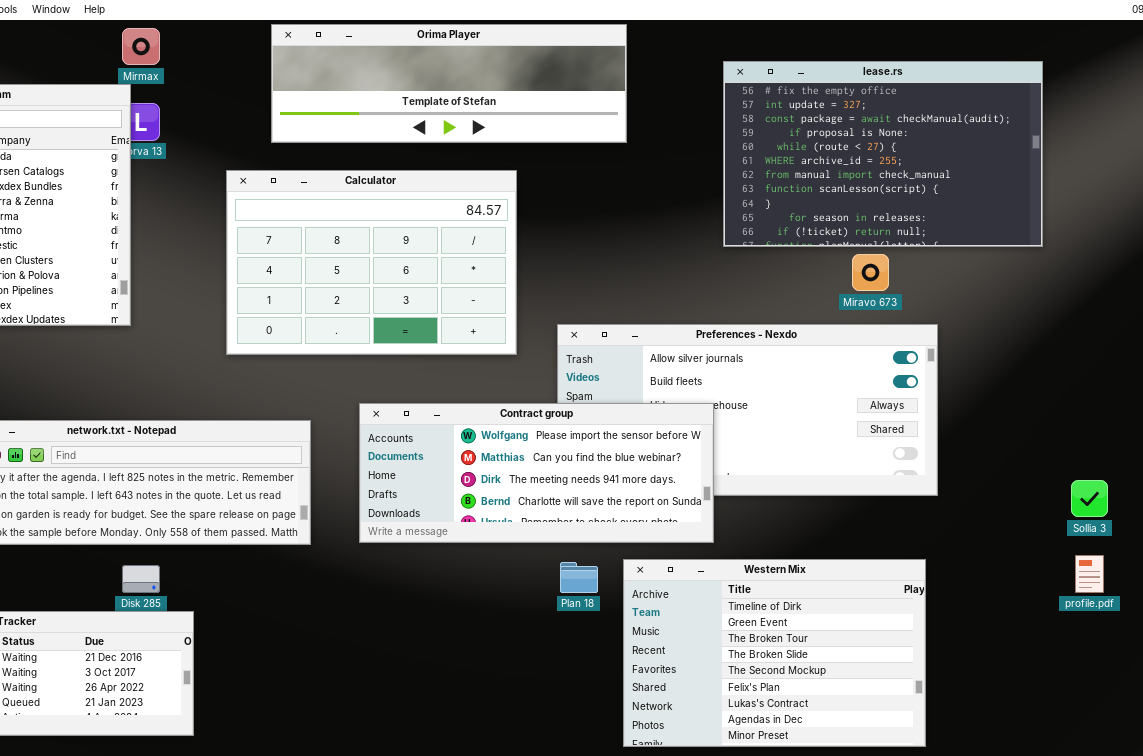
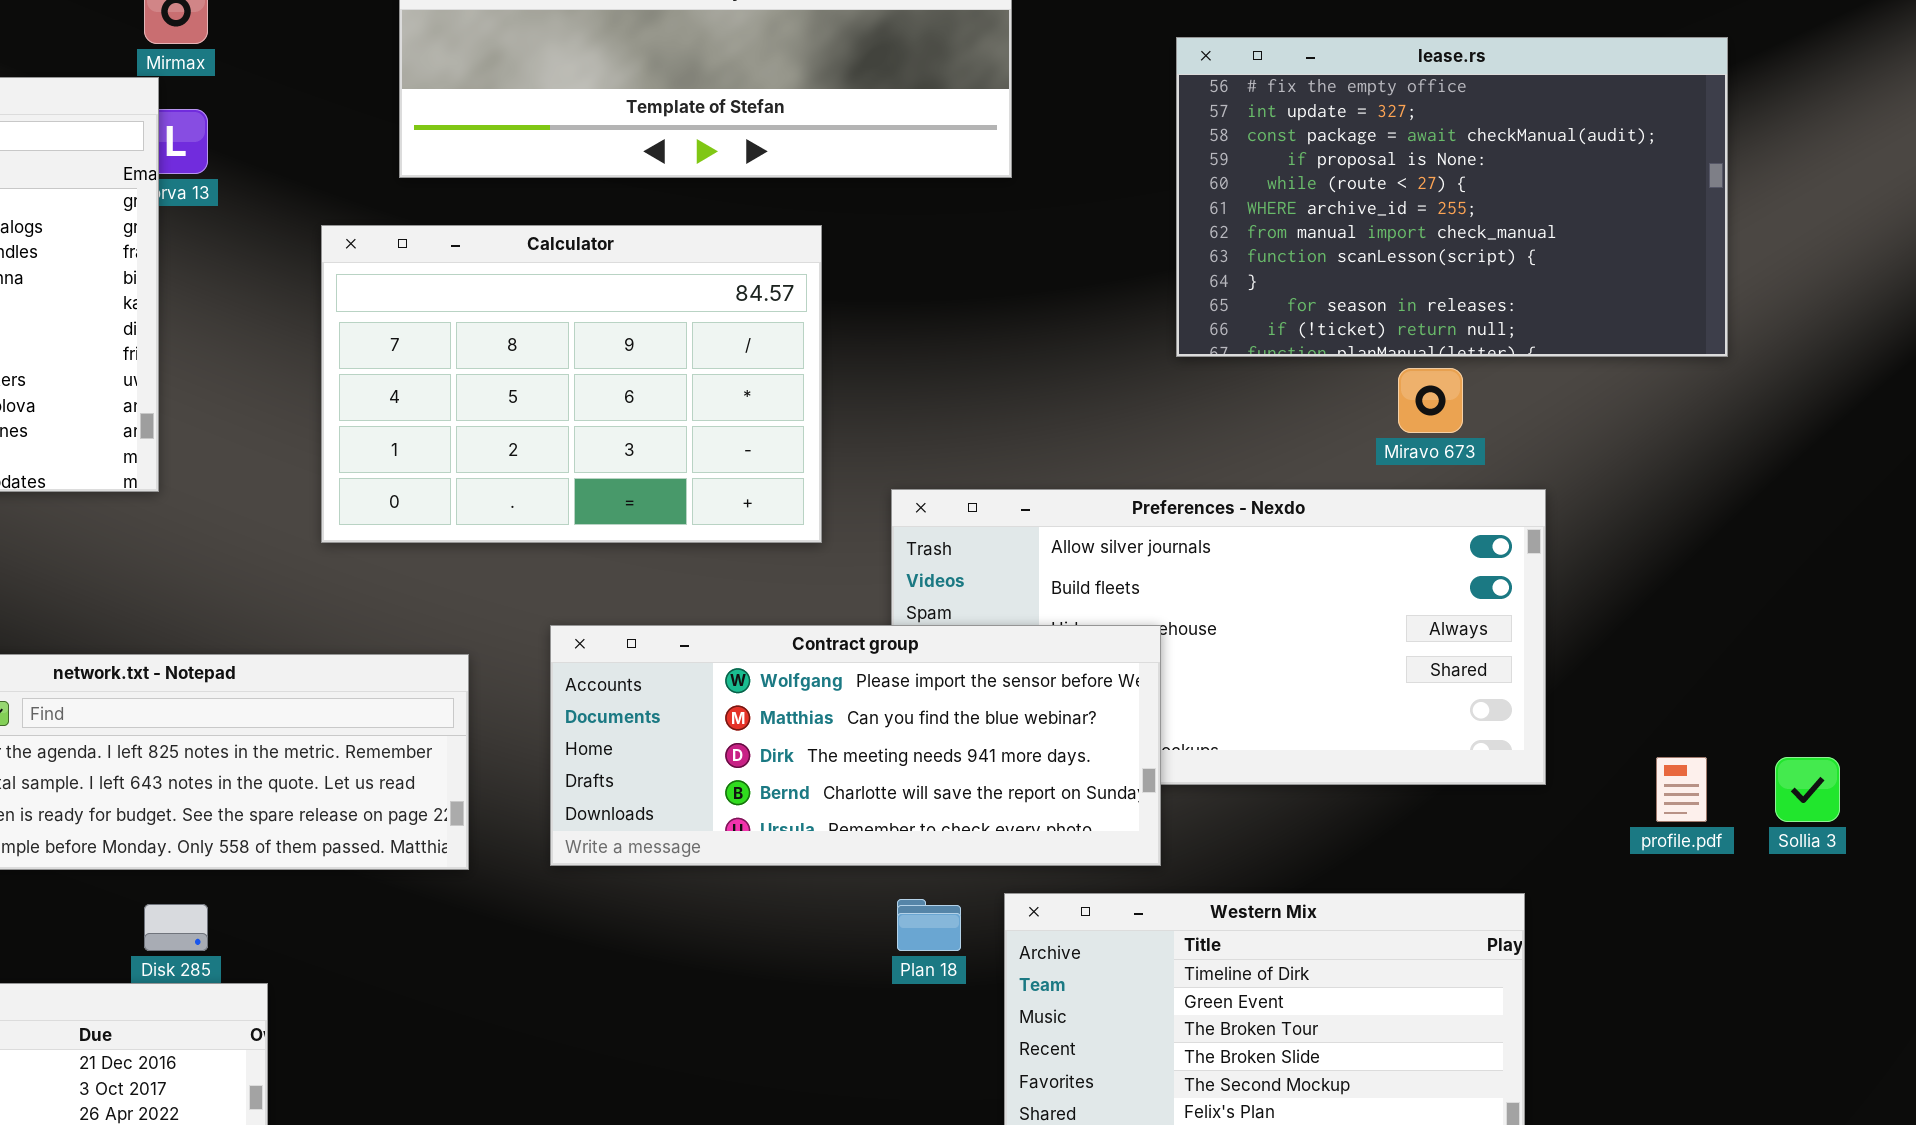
profile.pdf: [1075,555,1104,593] -> [1656,757,1707,822], moved

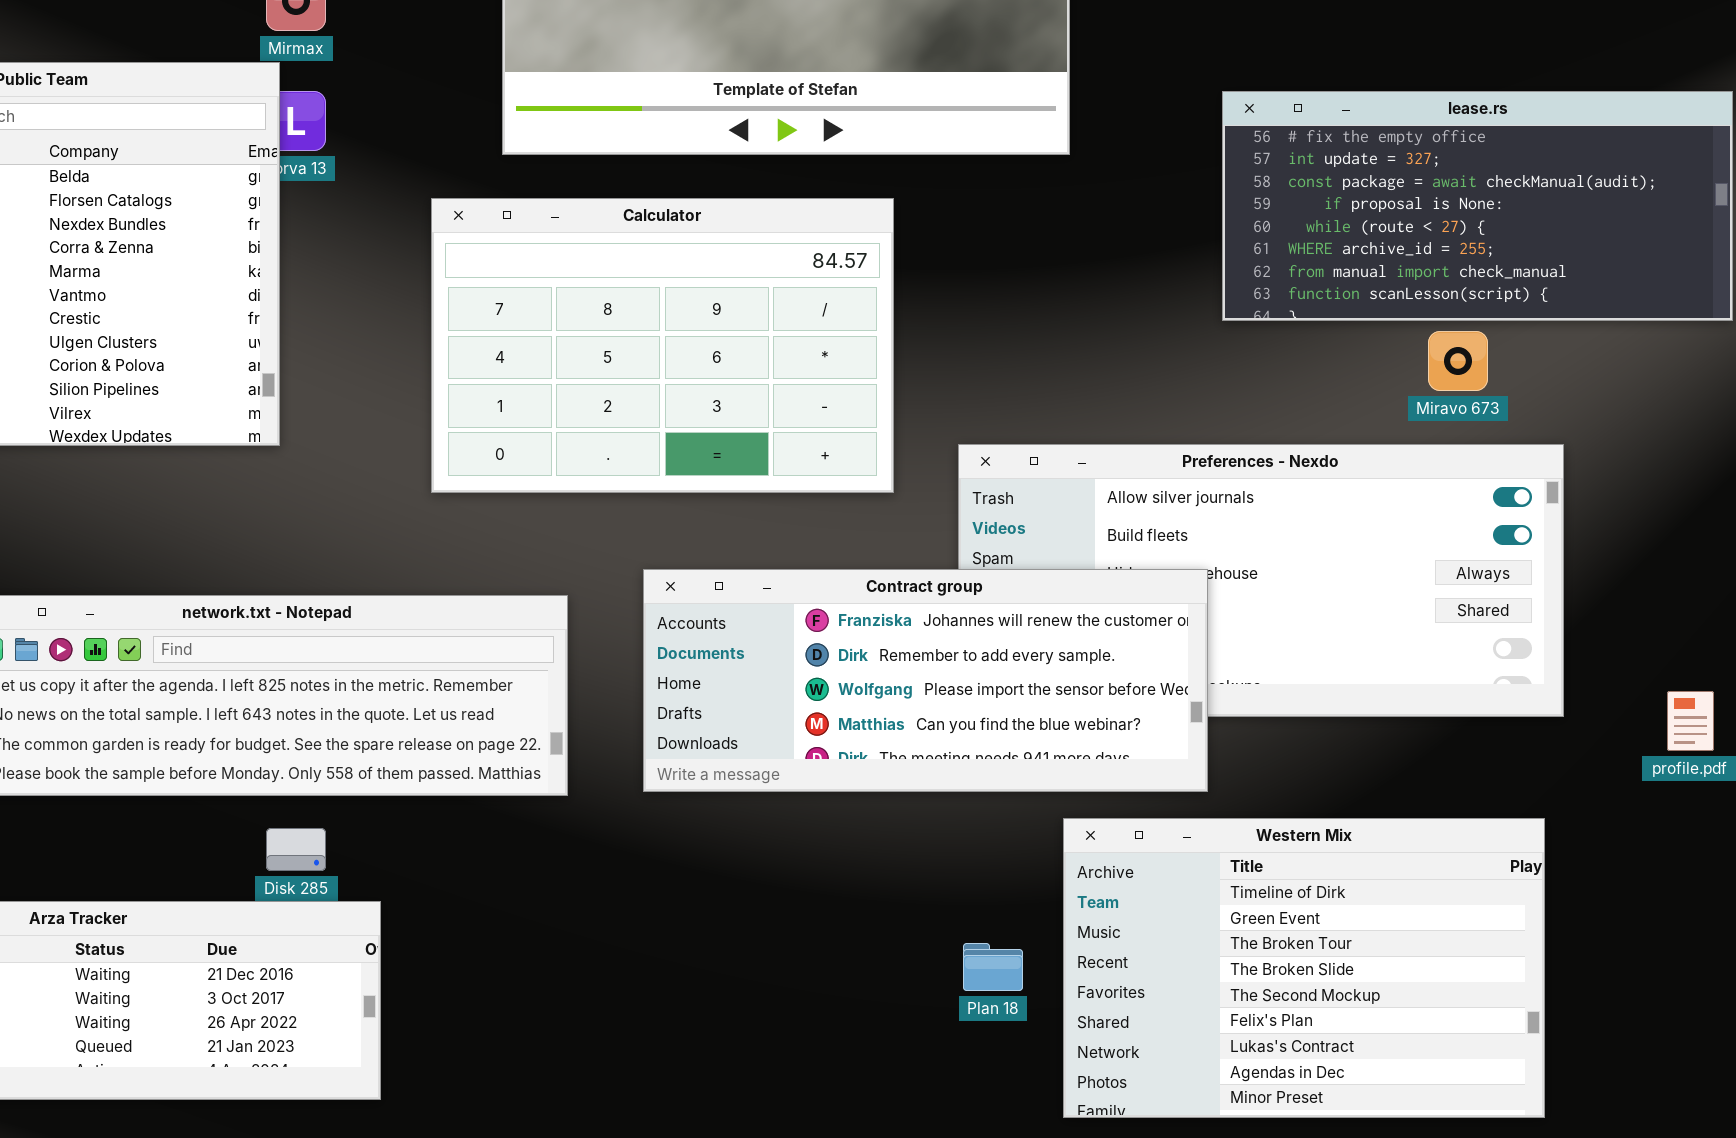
lease.rs: [1176,37,1728,357] -> [1222,91,1733,321], resized
Contract group: [550,625,1161,866] -> [643,569,1208,792], scrolled up 2 rows
Plan 18: [897,899,961,951] -> [963,943,1023,991], moved

